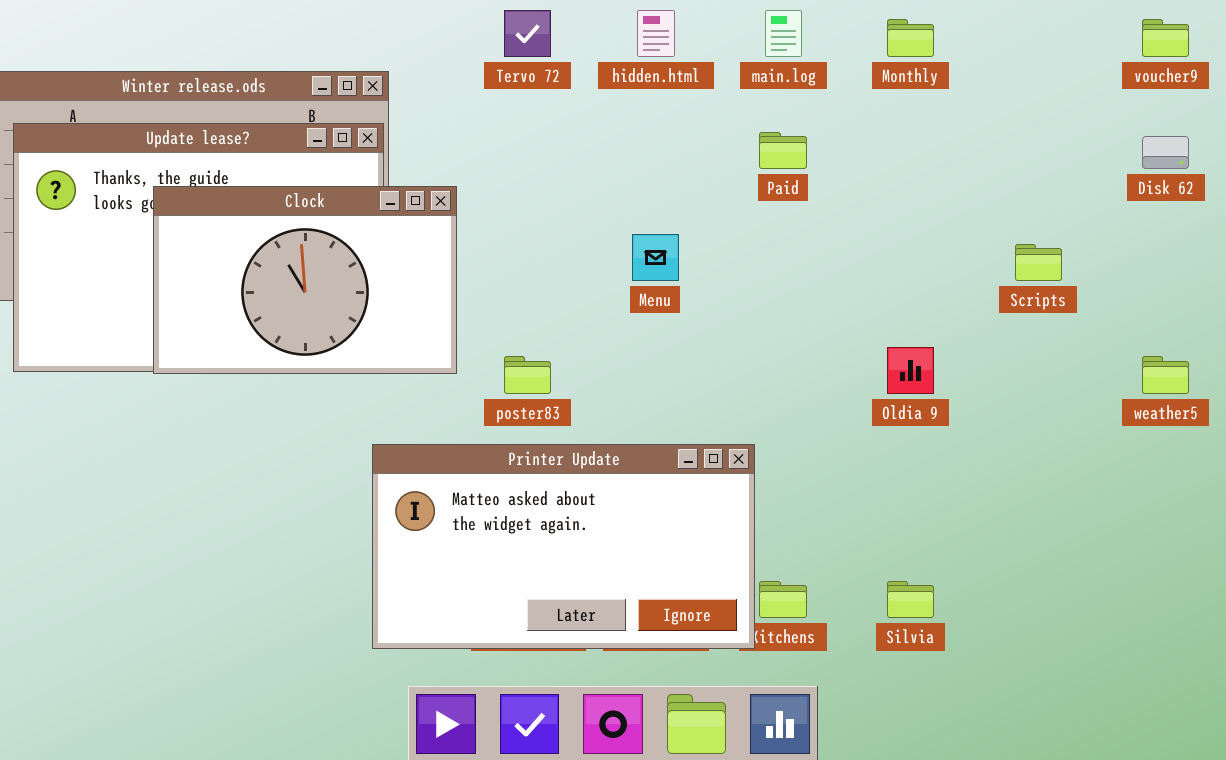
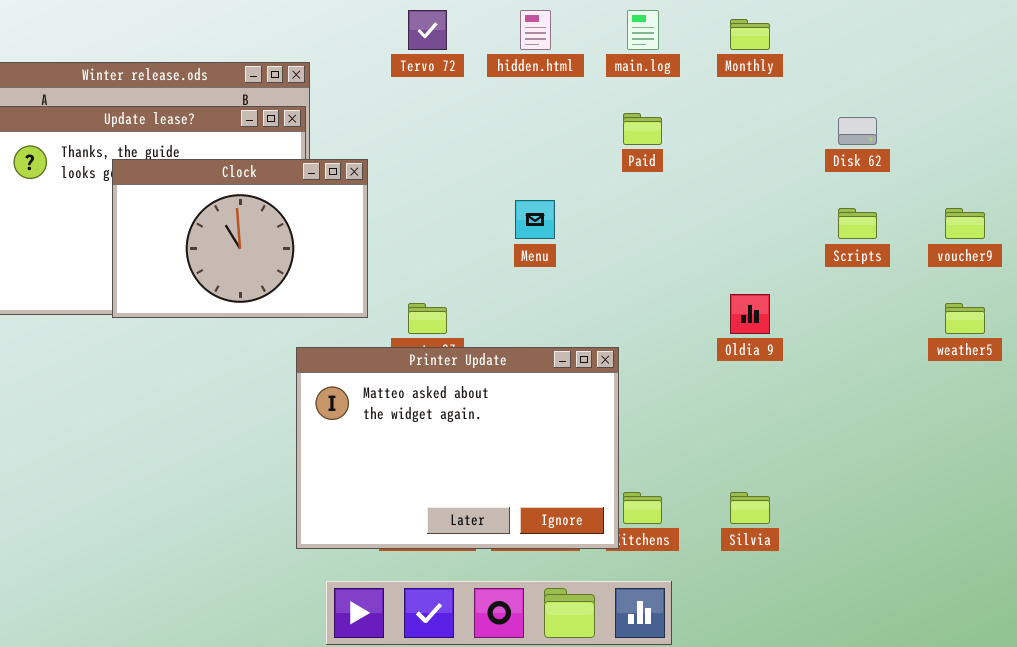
voucher9: [1142,19,1189,57] -> [945,208,985,239], moved
Disk 62: [1142,136,1189,169] -> [838,117,877,145], moved
Printer Update: [372,444,755,649] -> [296,347,619,549], resized

